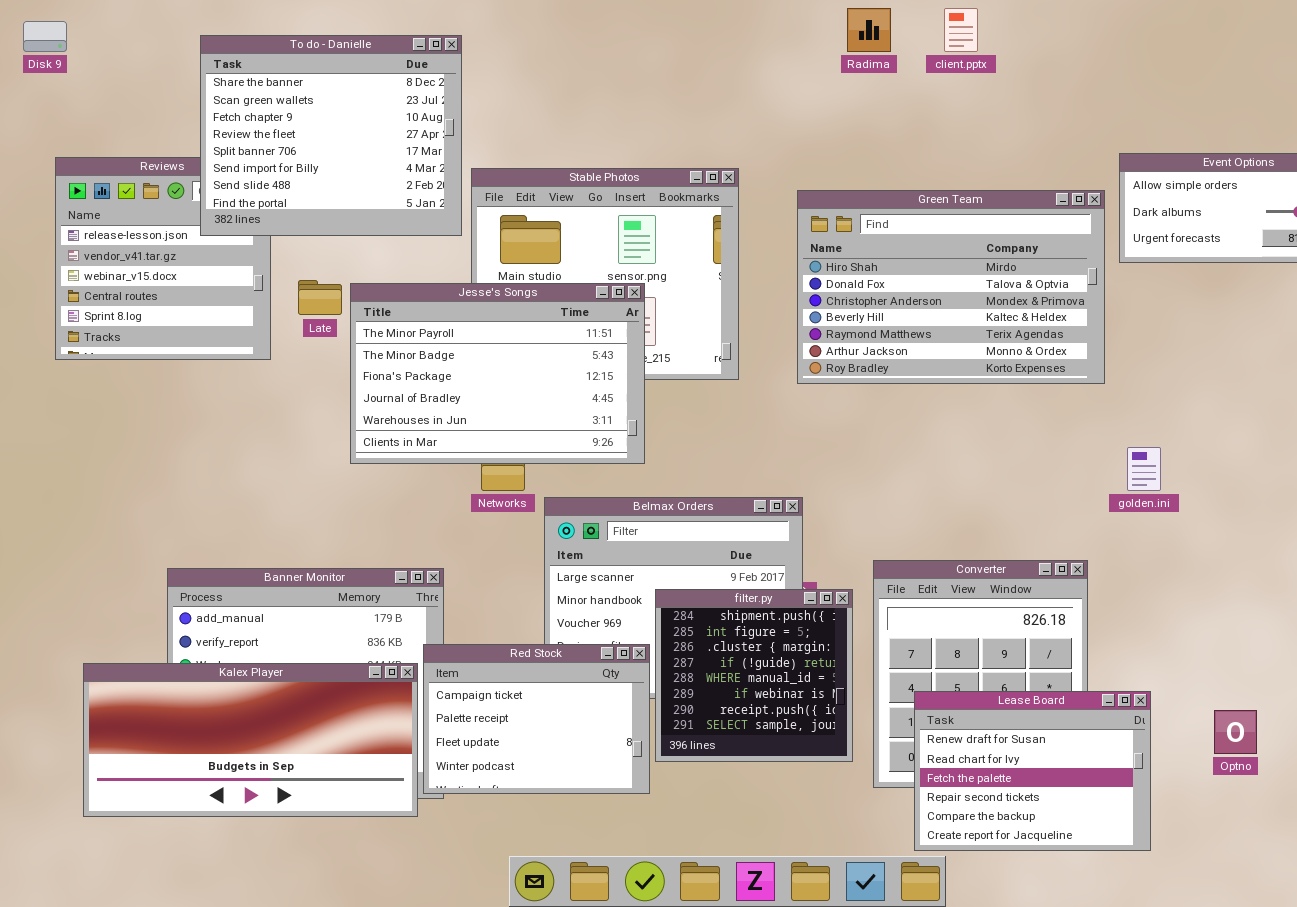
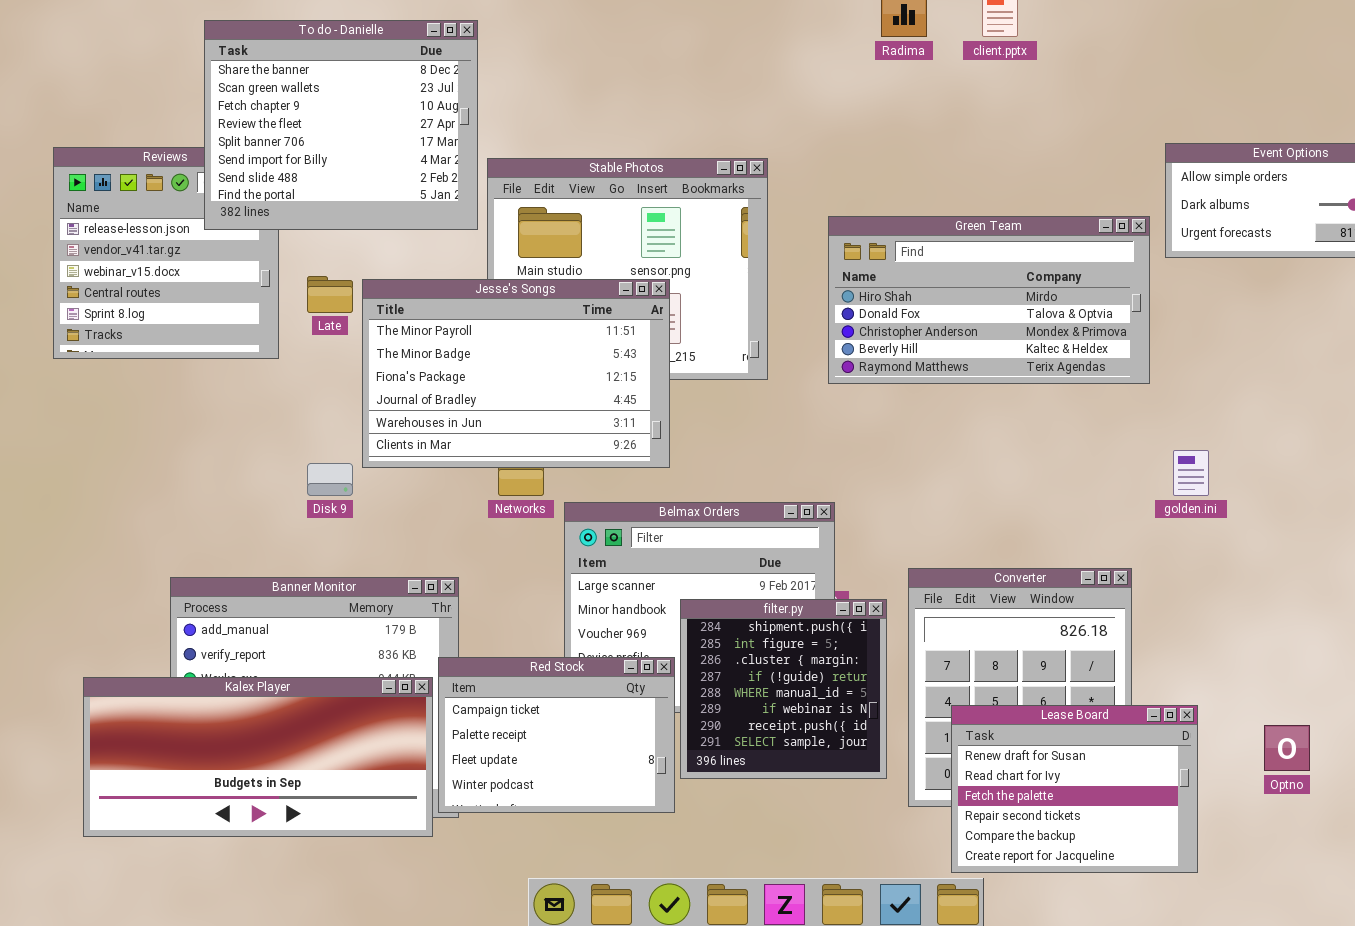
Disk 9: [23,21,67,52] -> [307,463,353,496], moved
Green Team: [797,190,1105,384] -> [828,216,1150,384], resized

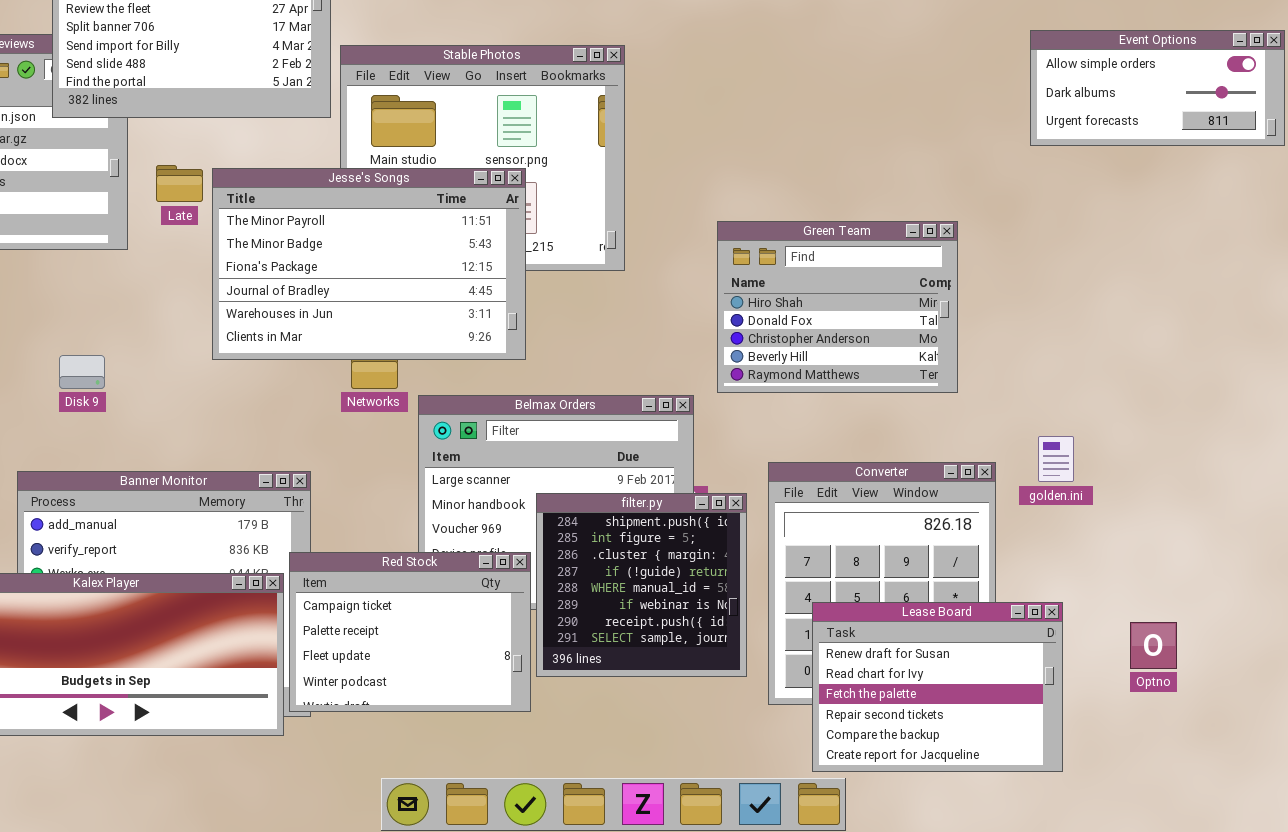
Green Team: [828,216,1150,384] -> [717,221,958,393], moved, resized
golden.ini: [1173,450,1209,496] -> [1038,436,1074,482], moved
Disk 9: [307,463,353,496] -> [59,355,105,389], moved

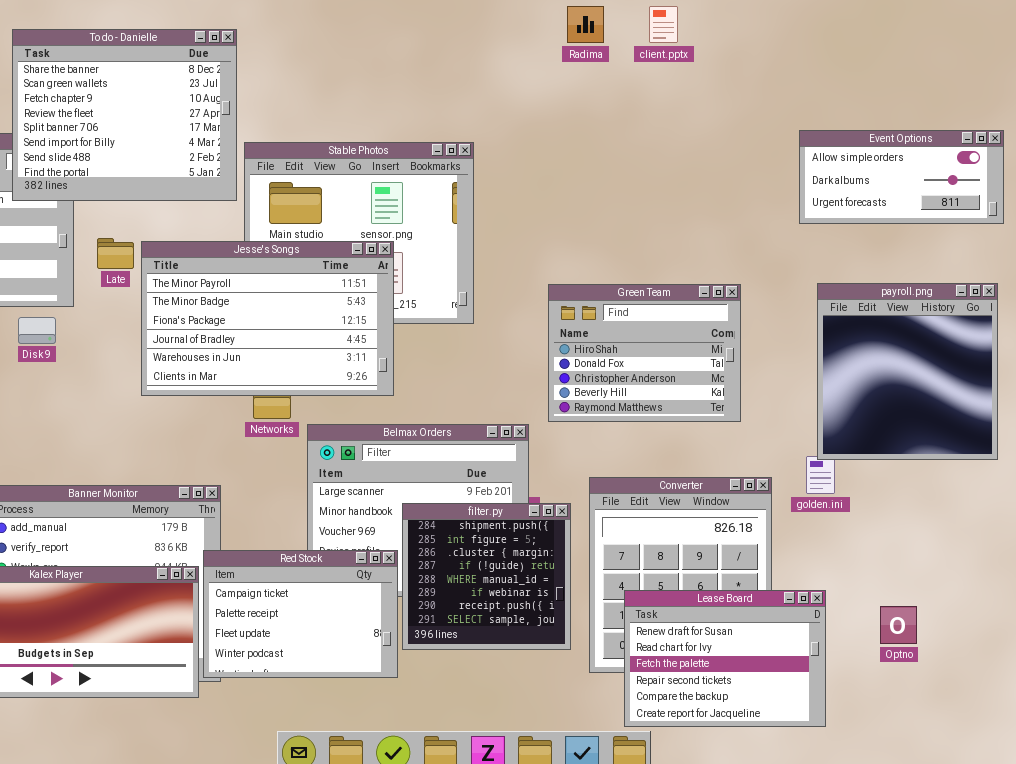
payroll.png: none -> [817,283,998,460], opened
Disk 9: [59,355,105,389] -> [18,317,56,344], moved

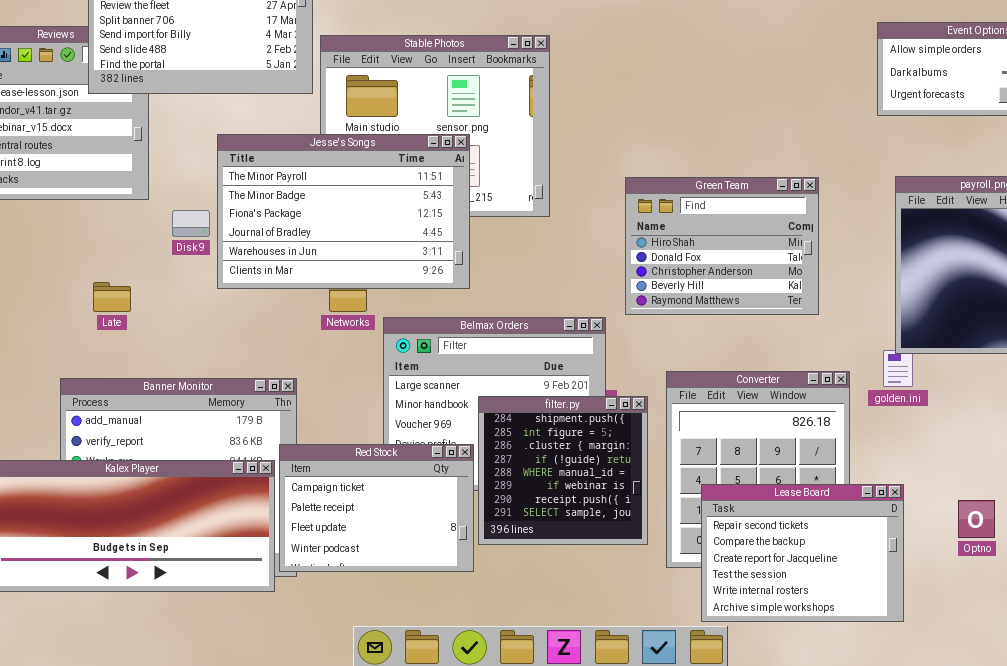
Late: [97,238,134,269] -> [93,282,131,312], moved
Disk 9: [18,317,56,344] -> [172,210,210,237], moved
Lease Board: [624,590,826,727] -> [701,484,904,622], scrolled down 3 rows

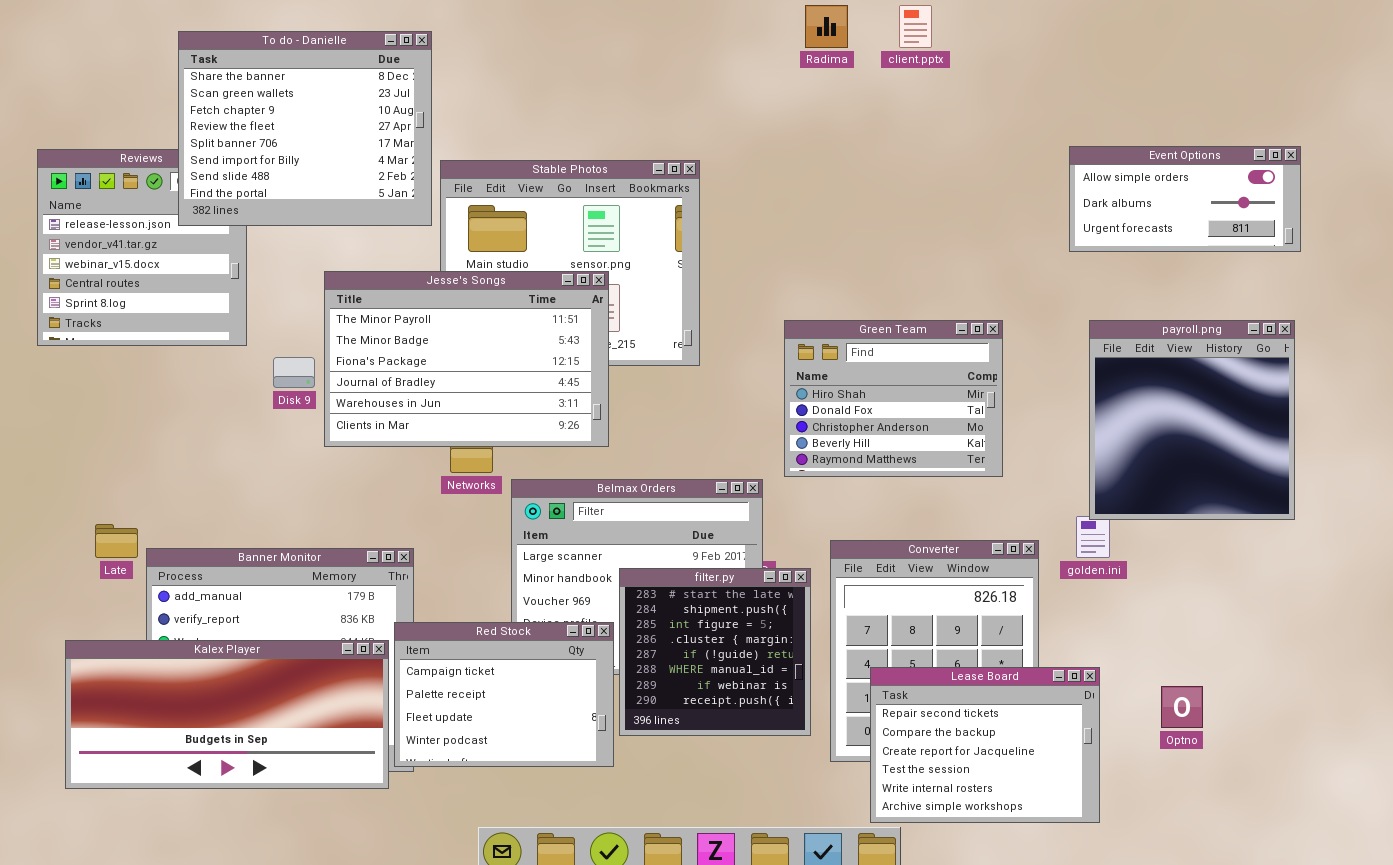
Late: [93,282,131,312] -> [95,524,138,558], moved
filter.py: [478,396,648,545] -> [619,568,811,736], scrolled up 1 row

